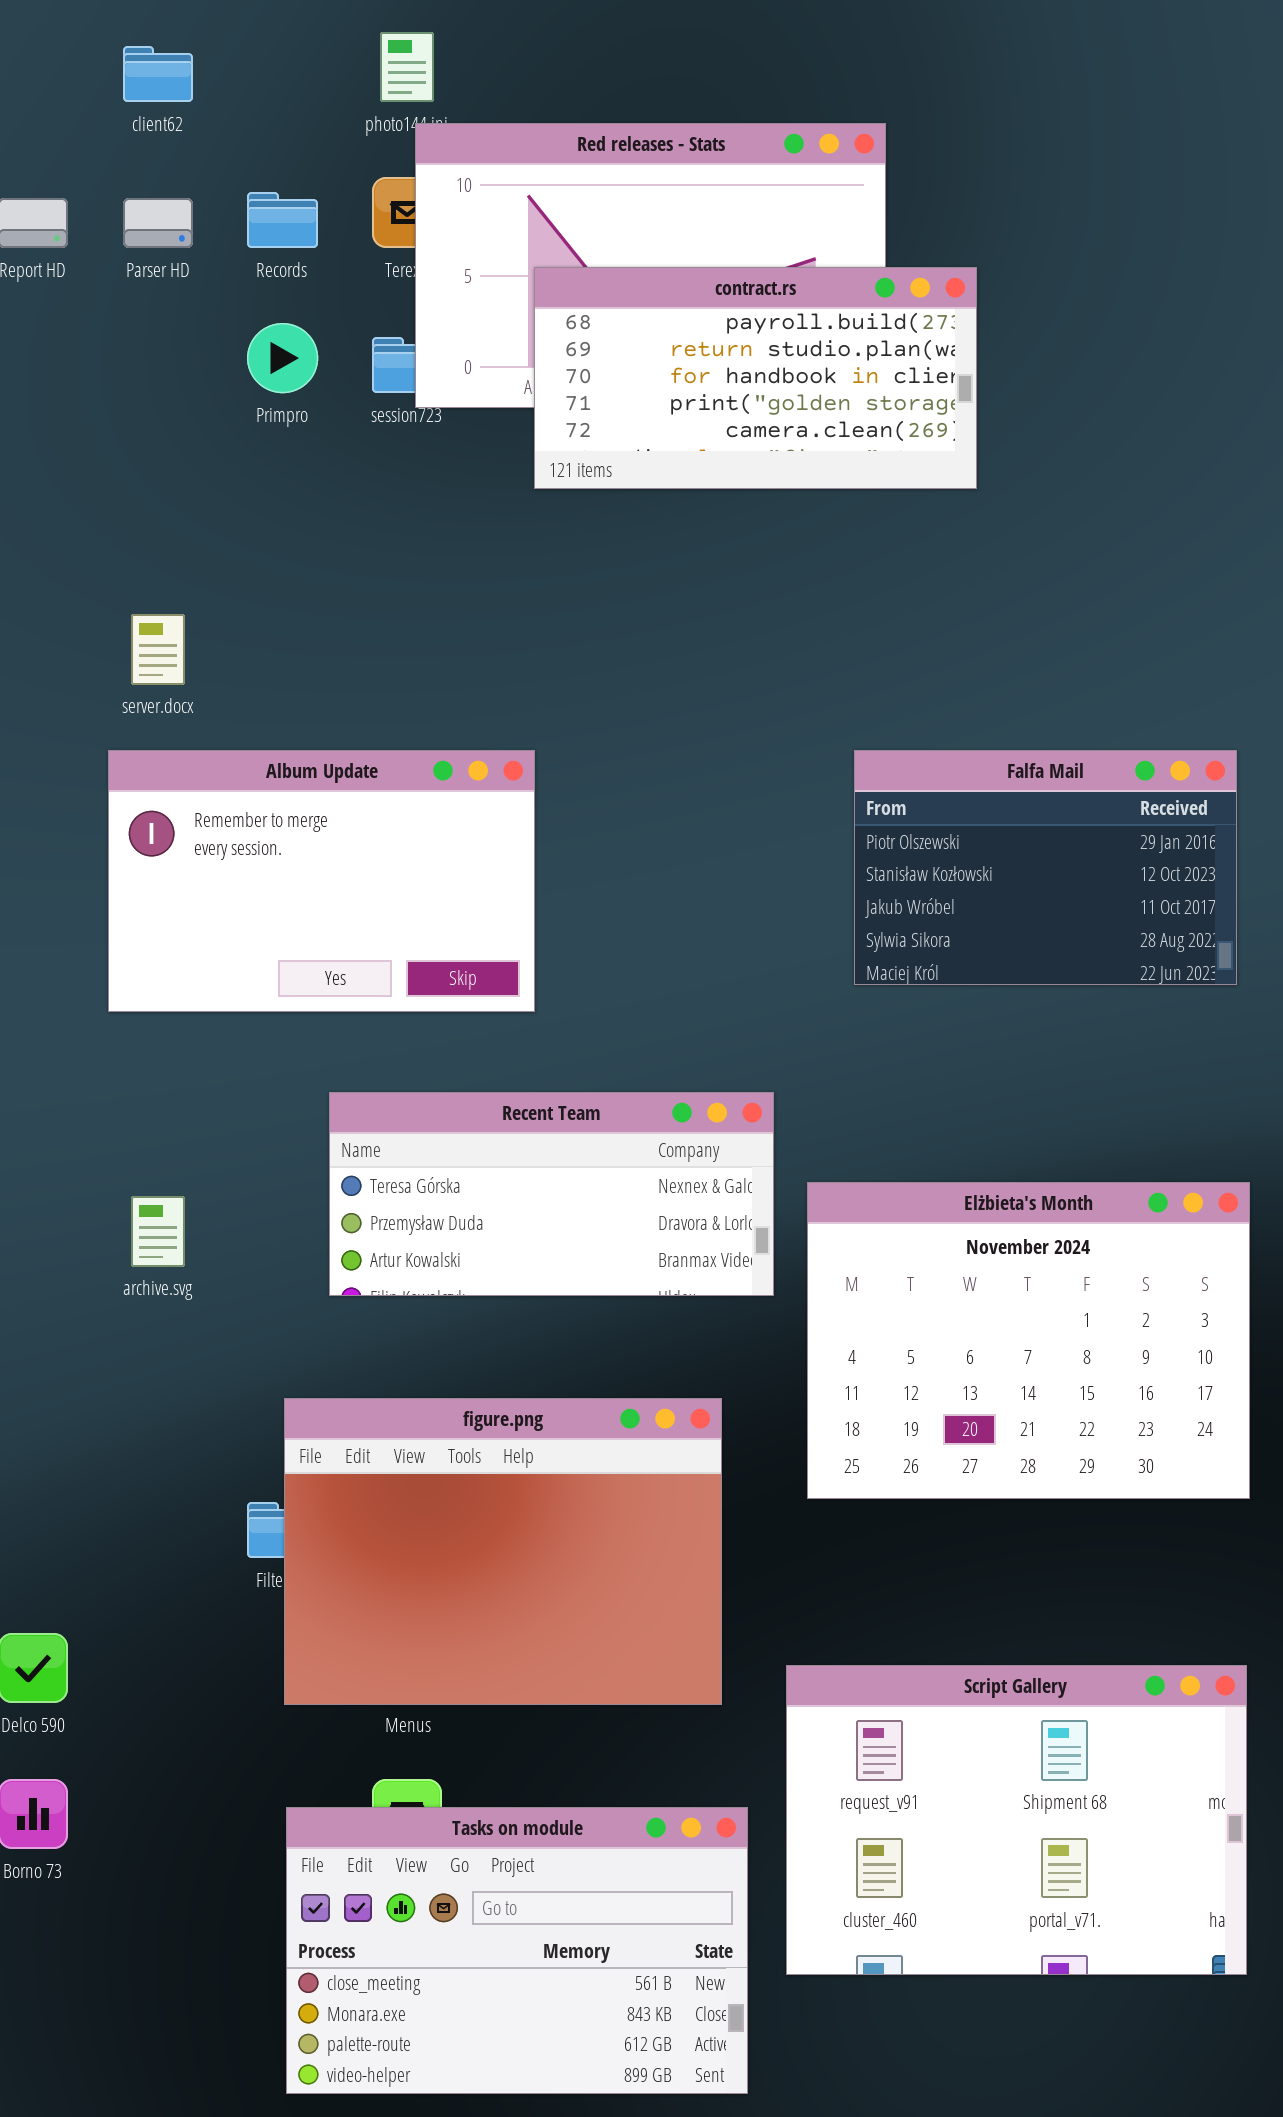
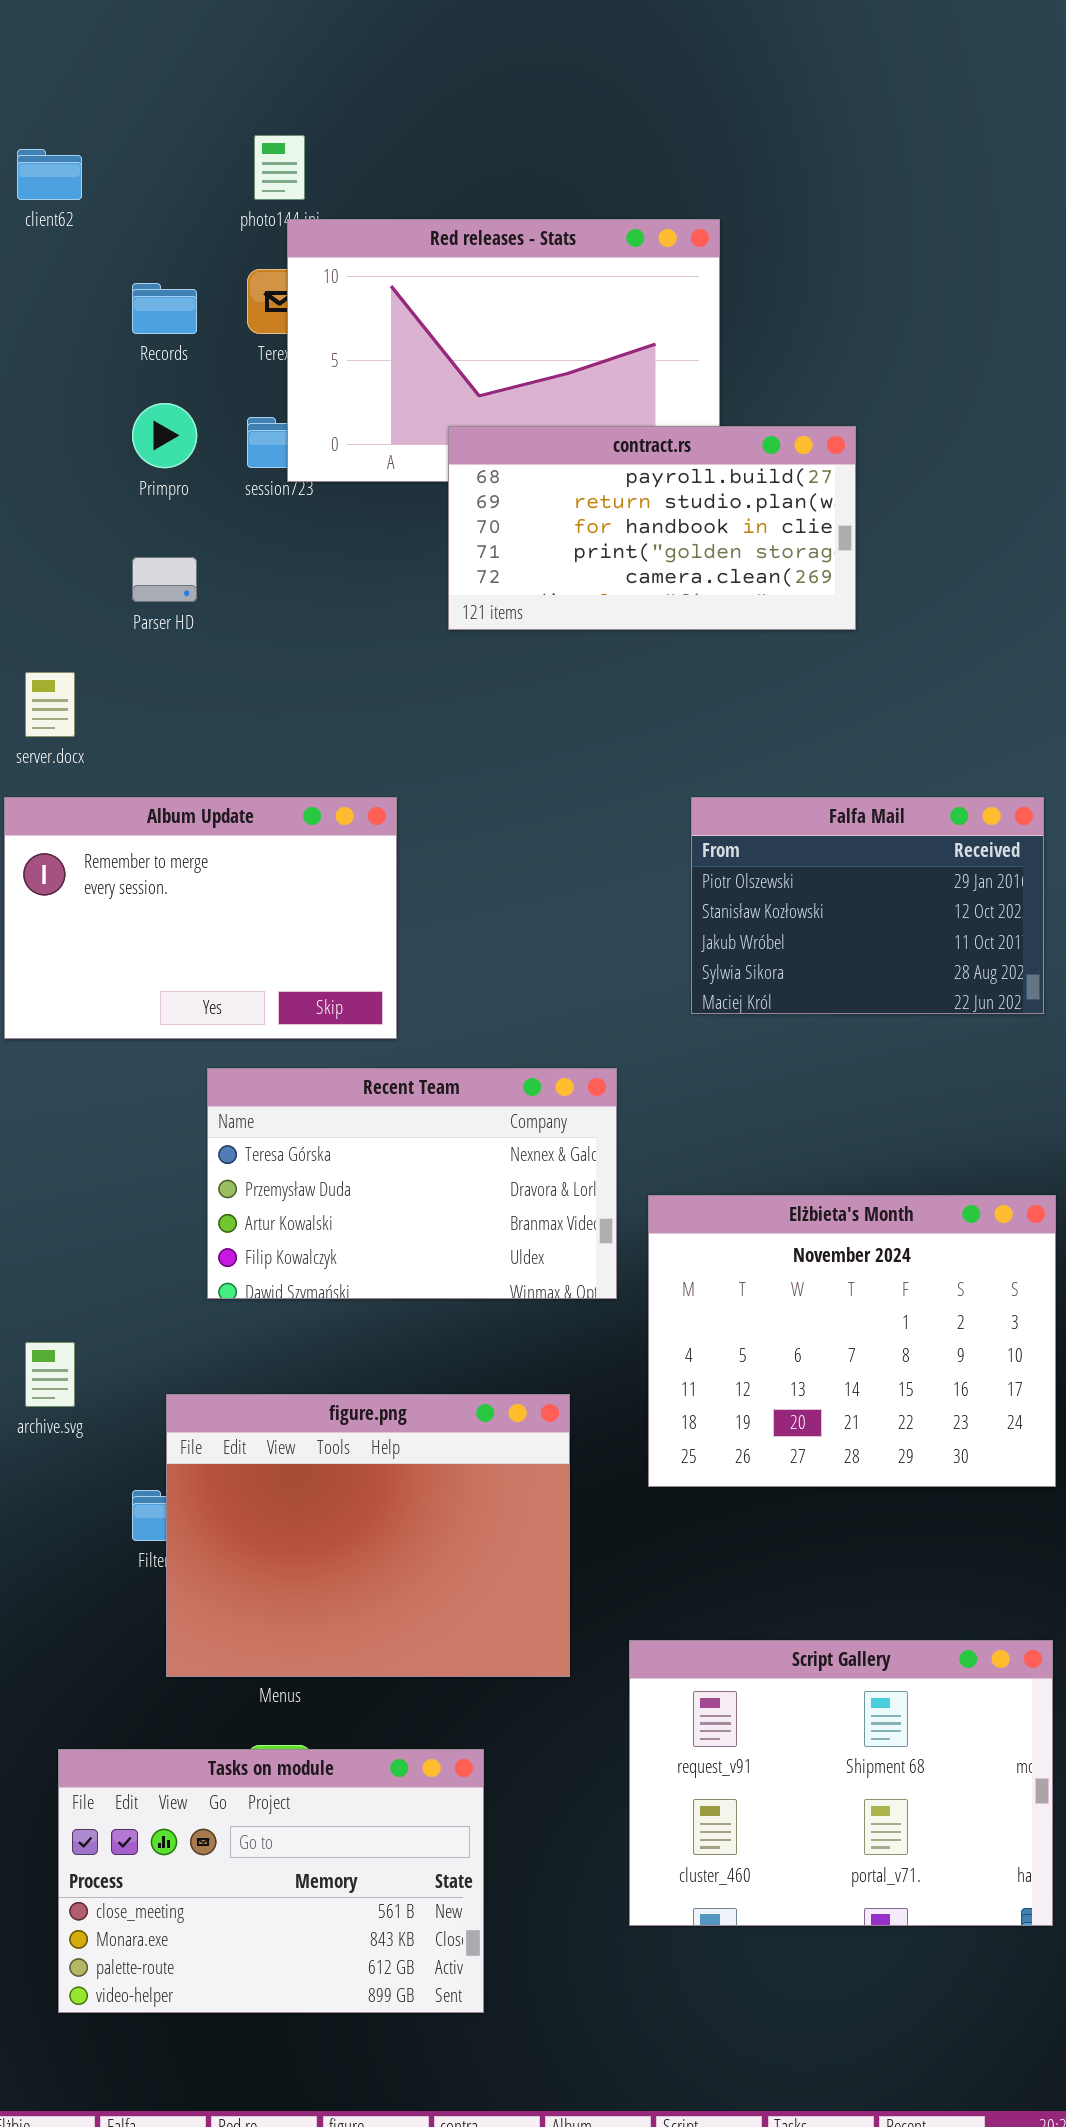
Parser HD: [123,198,193,248] -> [132,557,197,602], moved
contract.rs: [534,267,977,489] -> [448,426,856,630], moved
Recent Team: [329,1092,774,1296] -> [207,1068,617,1299], resized
archive.svg: [131,1196,185,1267] -> [25,1342,75,1407], moved
Tasks on module: [286,1807,748,2094] -> [58,1749,484,2013], moved

